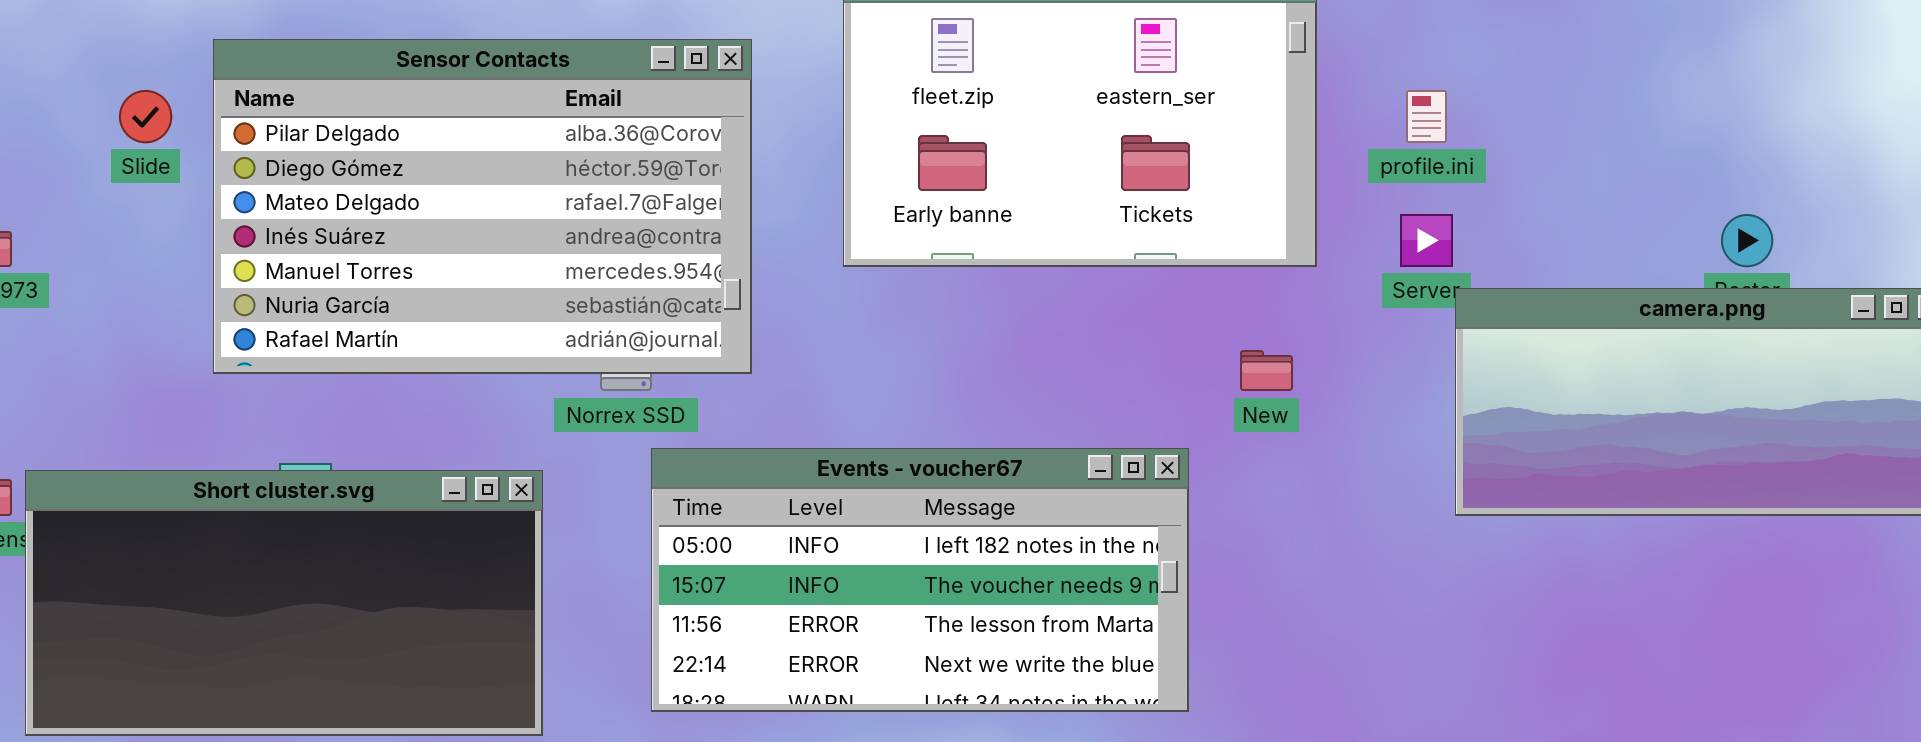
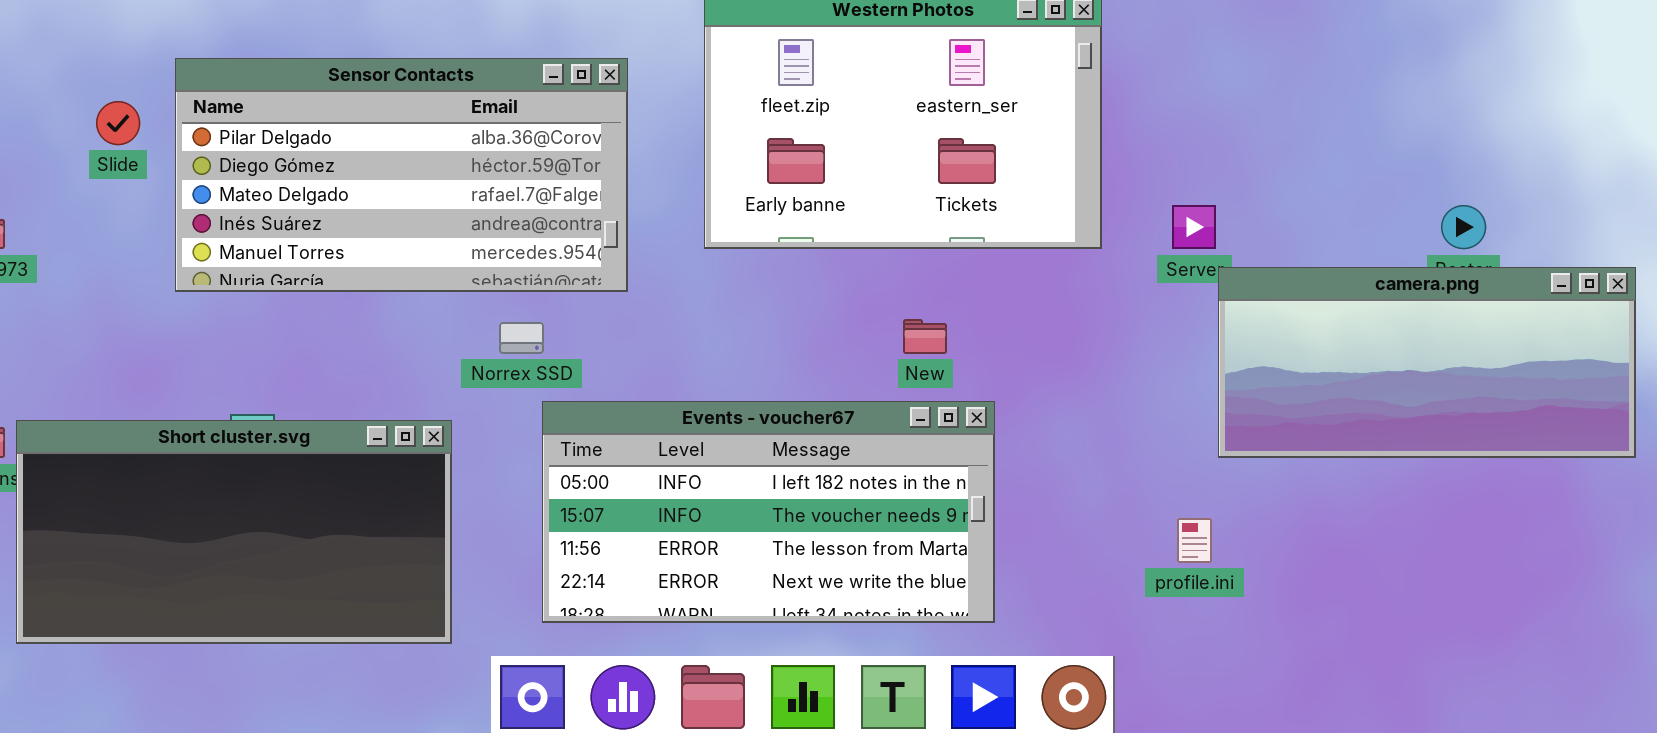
Sensor Contacts: [213,39,752,374] -> [175,58,628,292], resized
profile.ini: [1406,90,1447,143] -> [1177,518,1212,563], moved
New: [1240,350,1293,391] -> [903,319,947,354], moved

